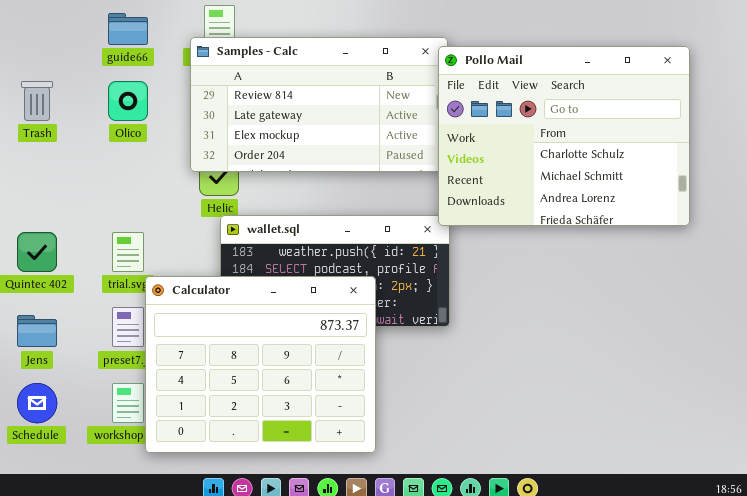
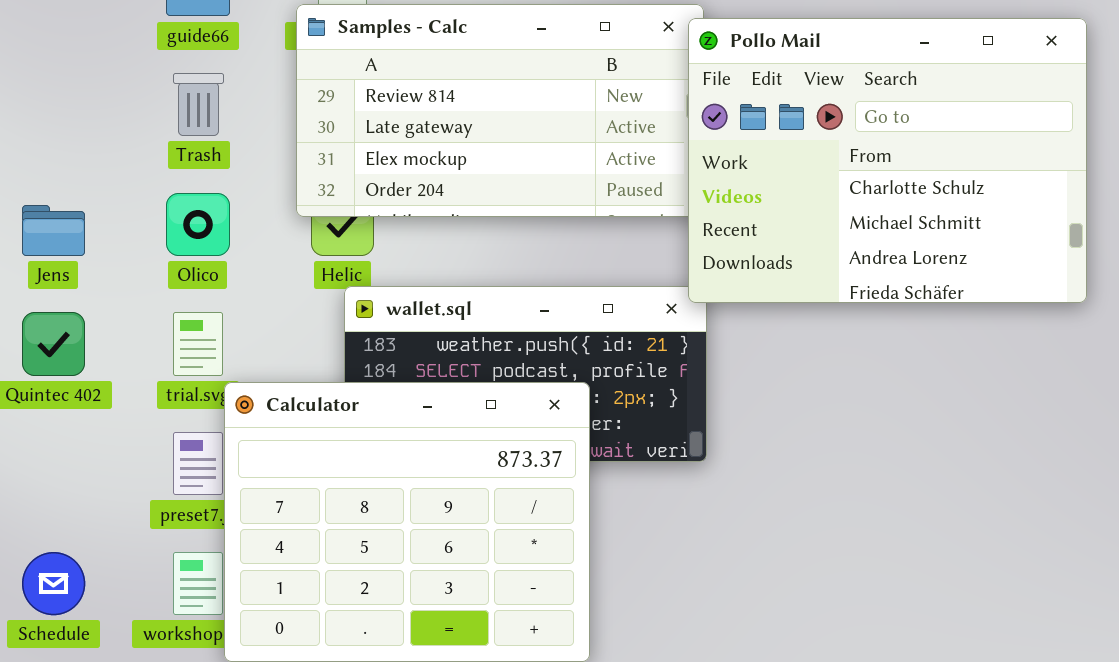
Trash: [21,81,53,121] -> [173,73,224,136], moved
Olico: [108,81,148,121] -> [166,193,230,256], moved
Jens: [17,315,57,347] -> [22,205,85,256], moved

